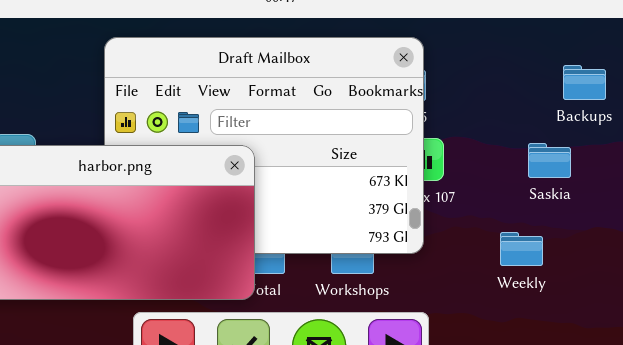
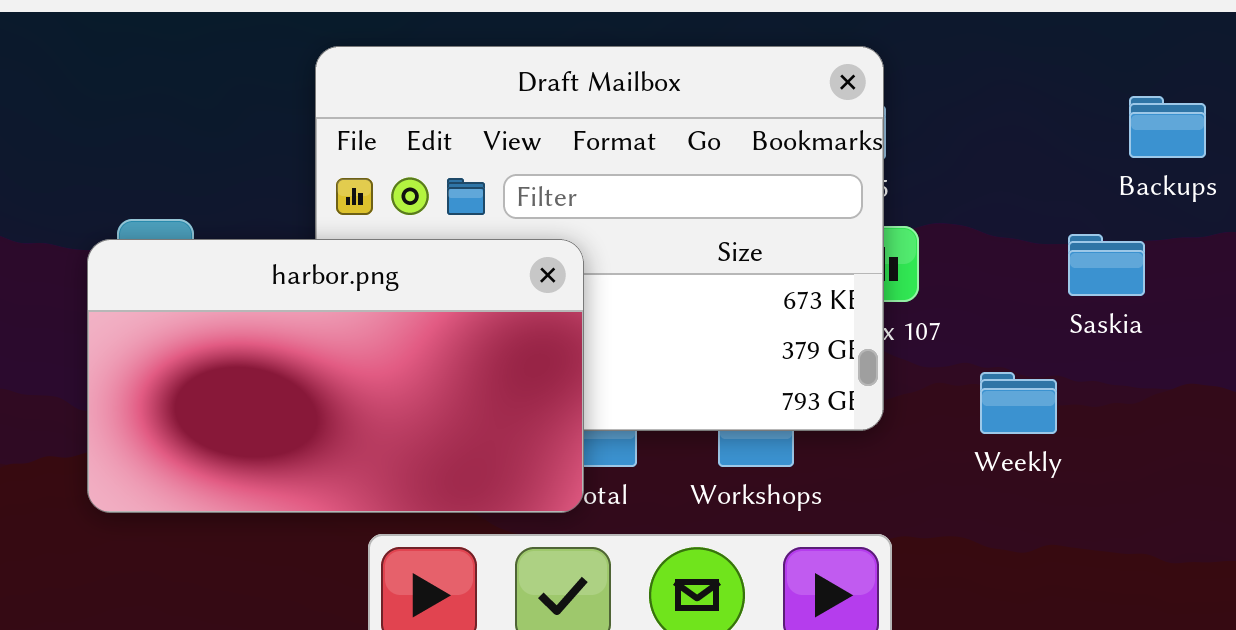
Weekly: [500,232,543,266] -> [980,372,1057,434], moved

